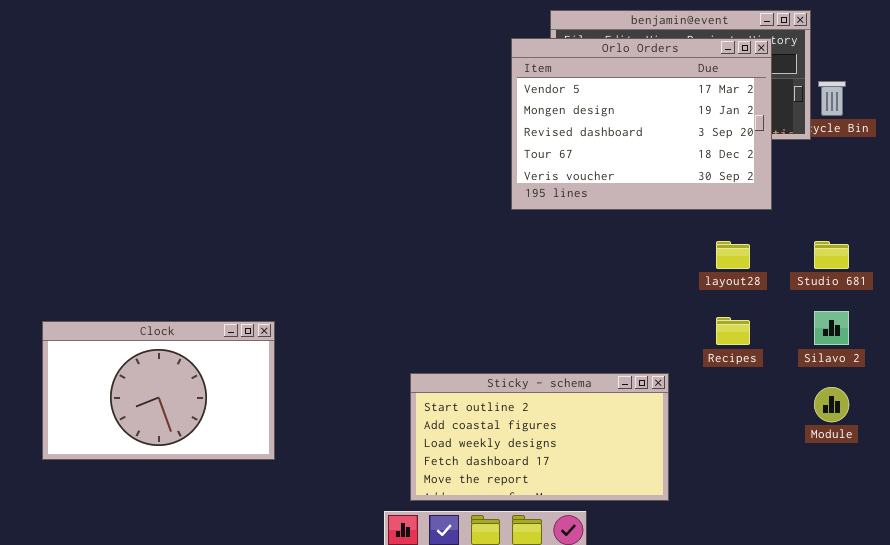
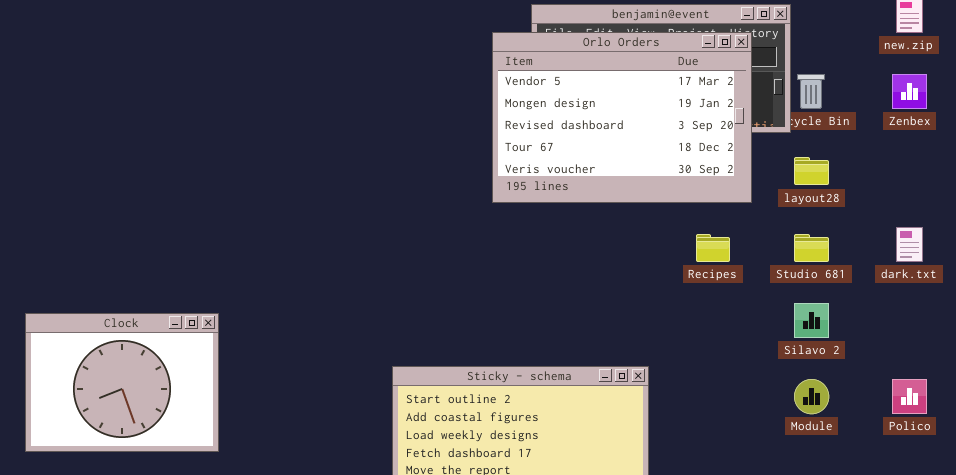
layout28: [716,241,750,269] -> [794,157,829,185], moved
Recipes: [716,317,750,345] -> [696,234,730,262], moved
Clock: [42,321,275,460] -> [25,313,219,452], resized

